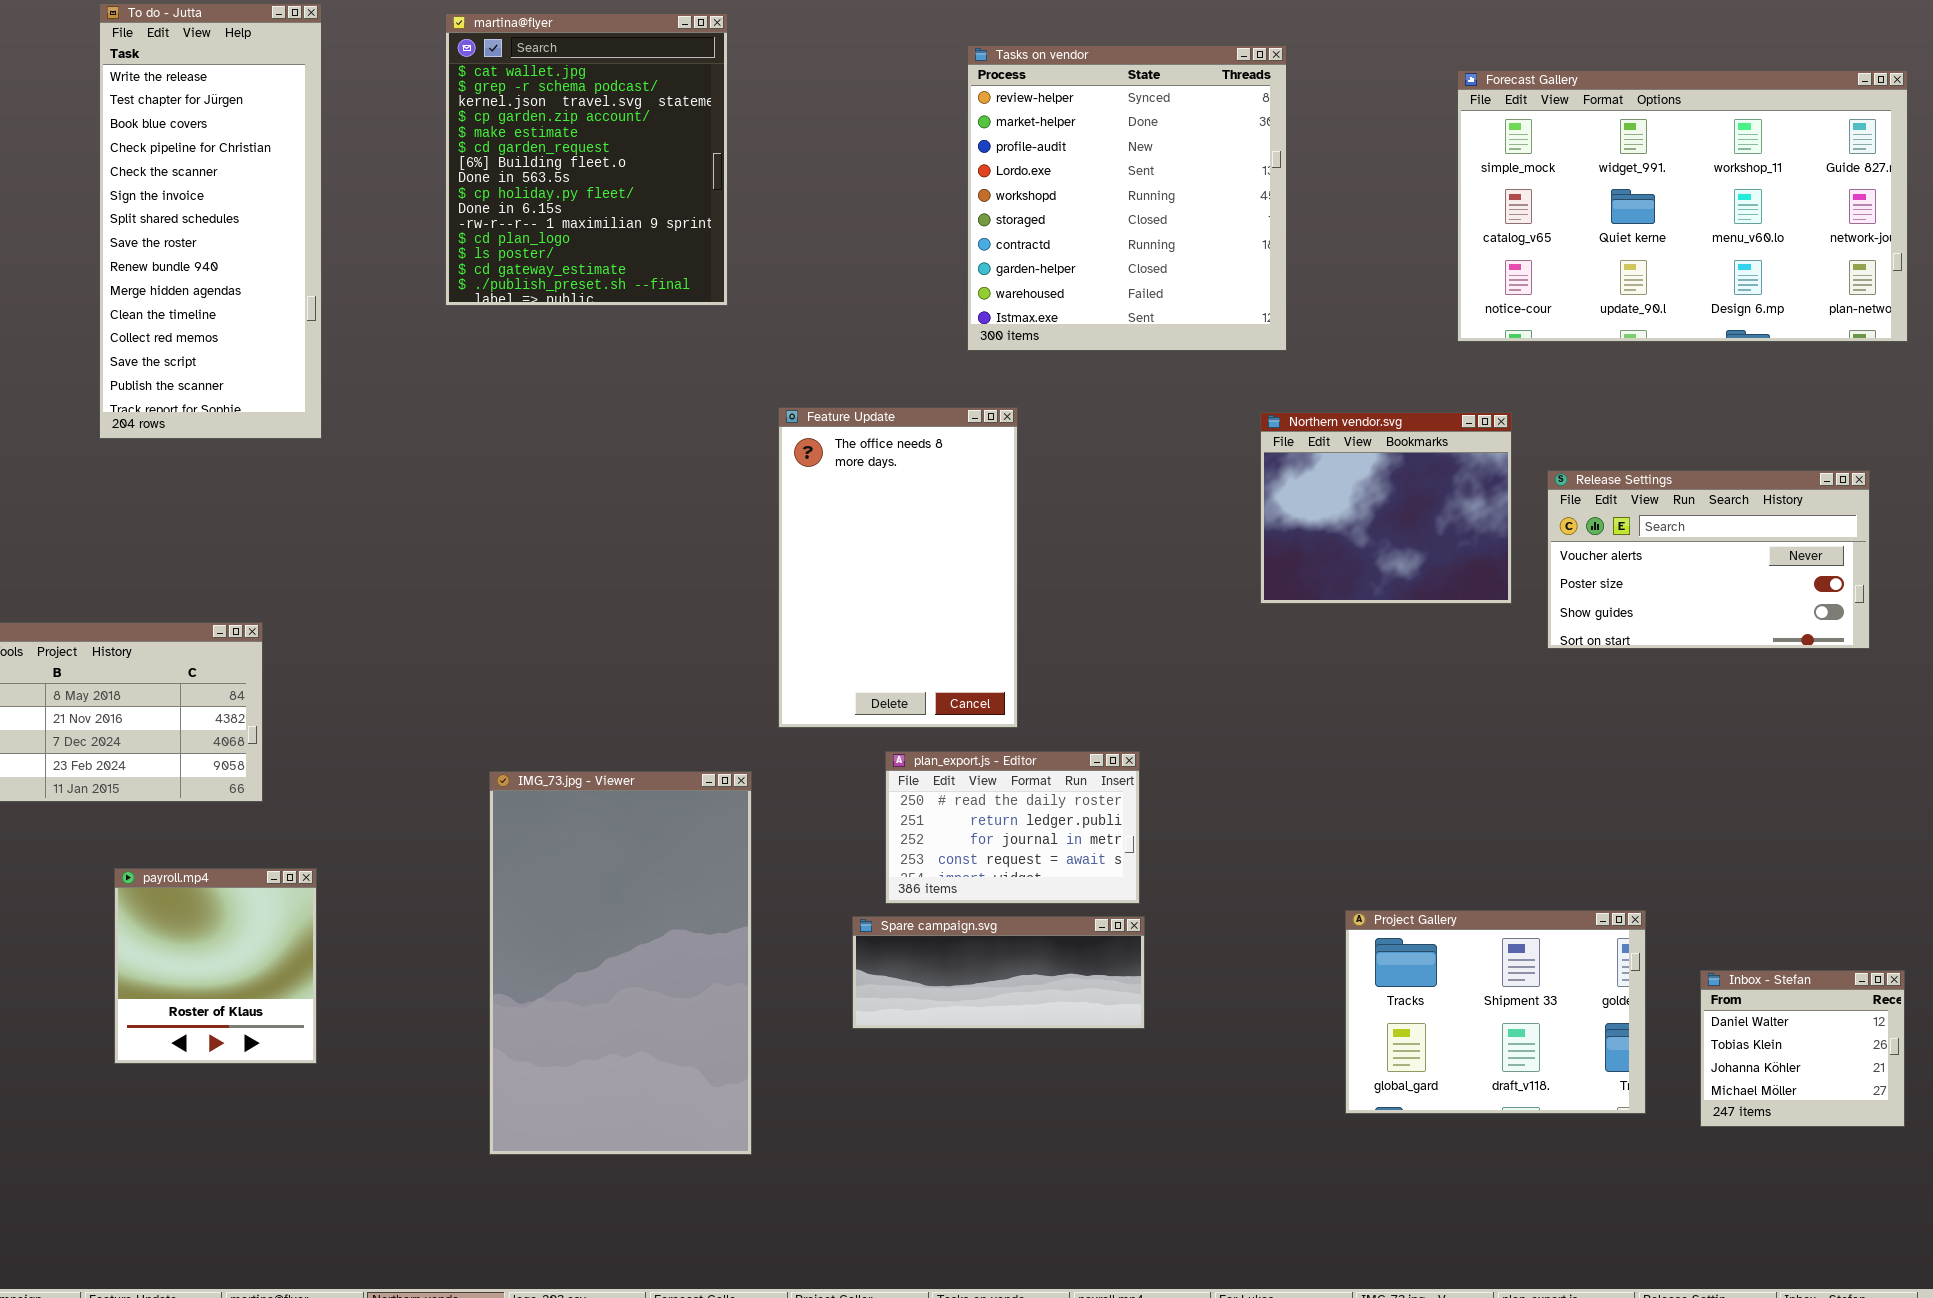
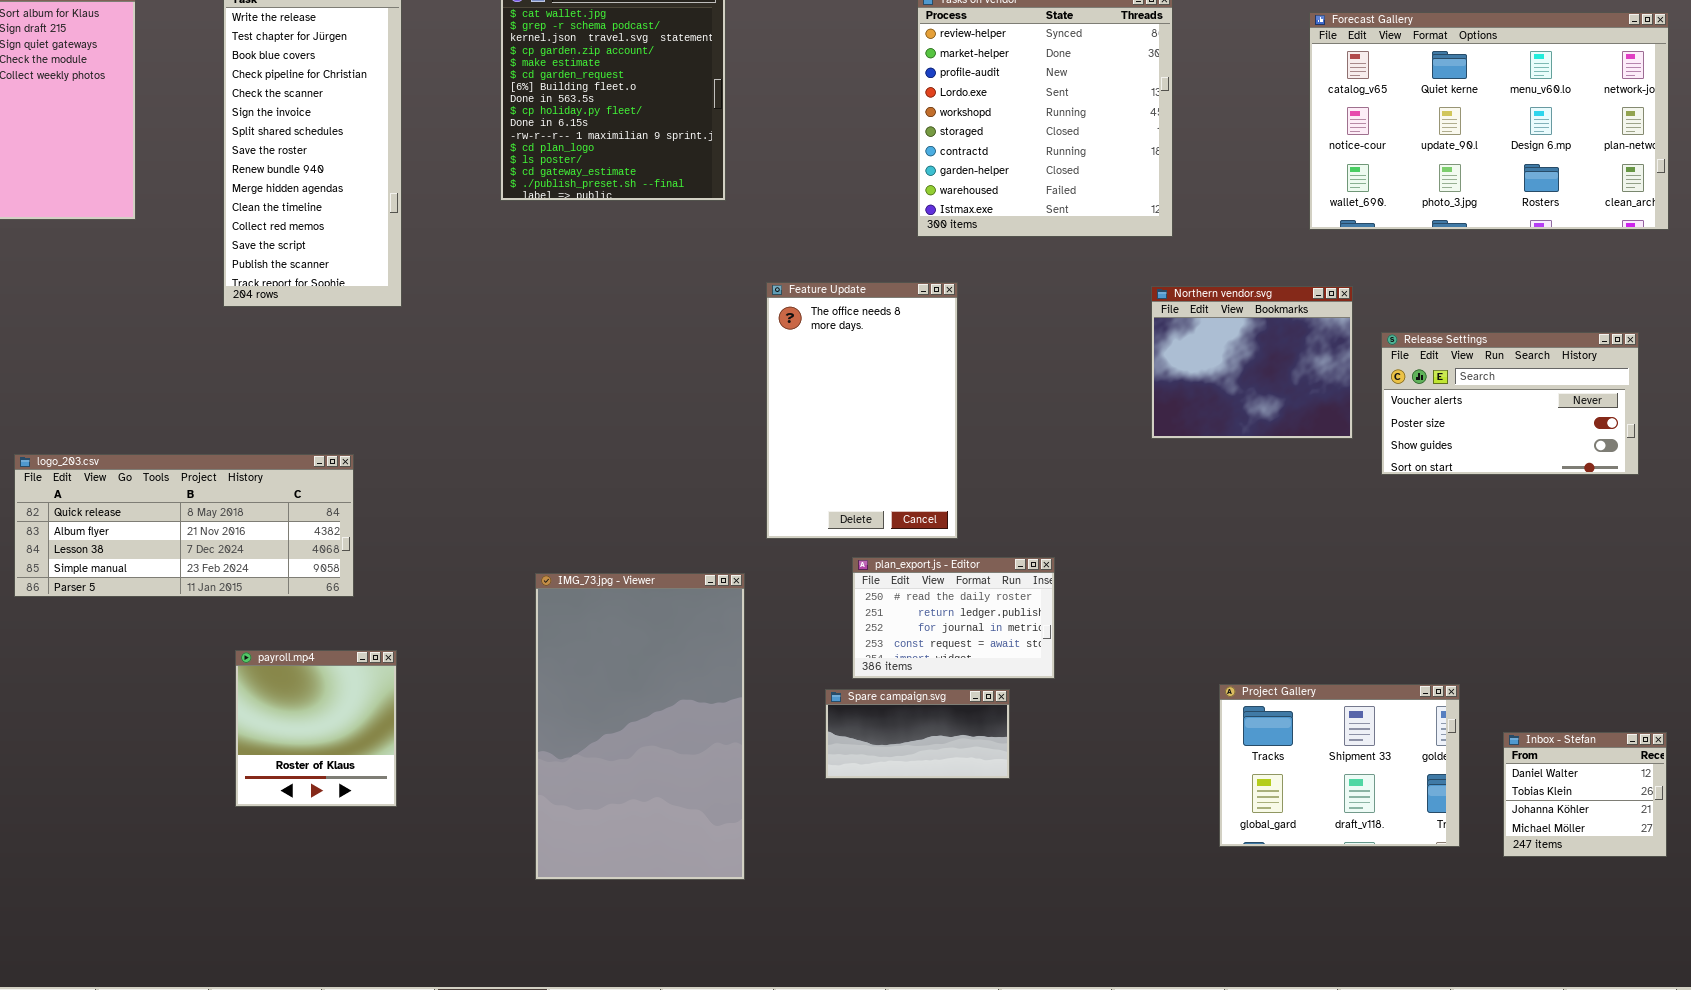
Forecast Gallery: [1457,70,1908,342] -> [1309,12,1669,230], scrolled down 1 row
Spare campaign.svg: [852,916,1145,1029] -> [825,689,1010,779], resized

